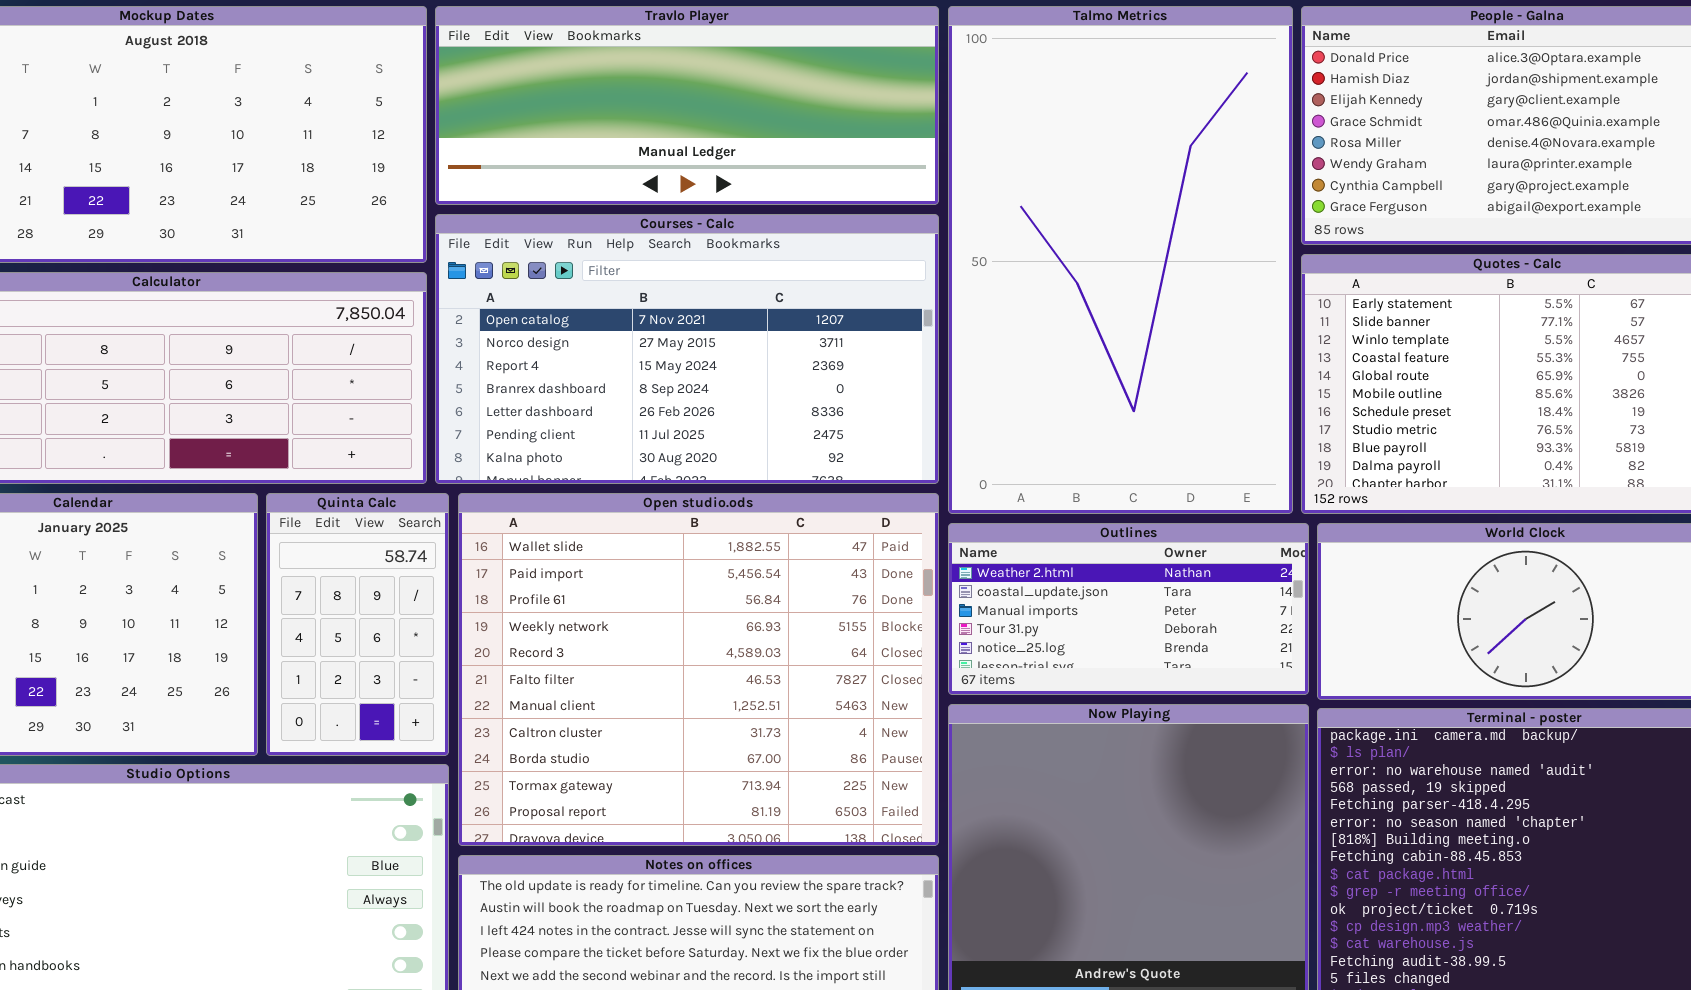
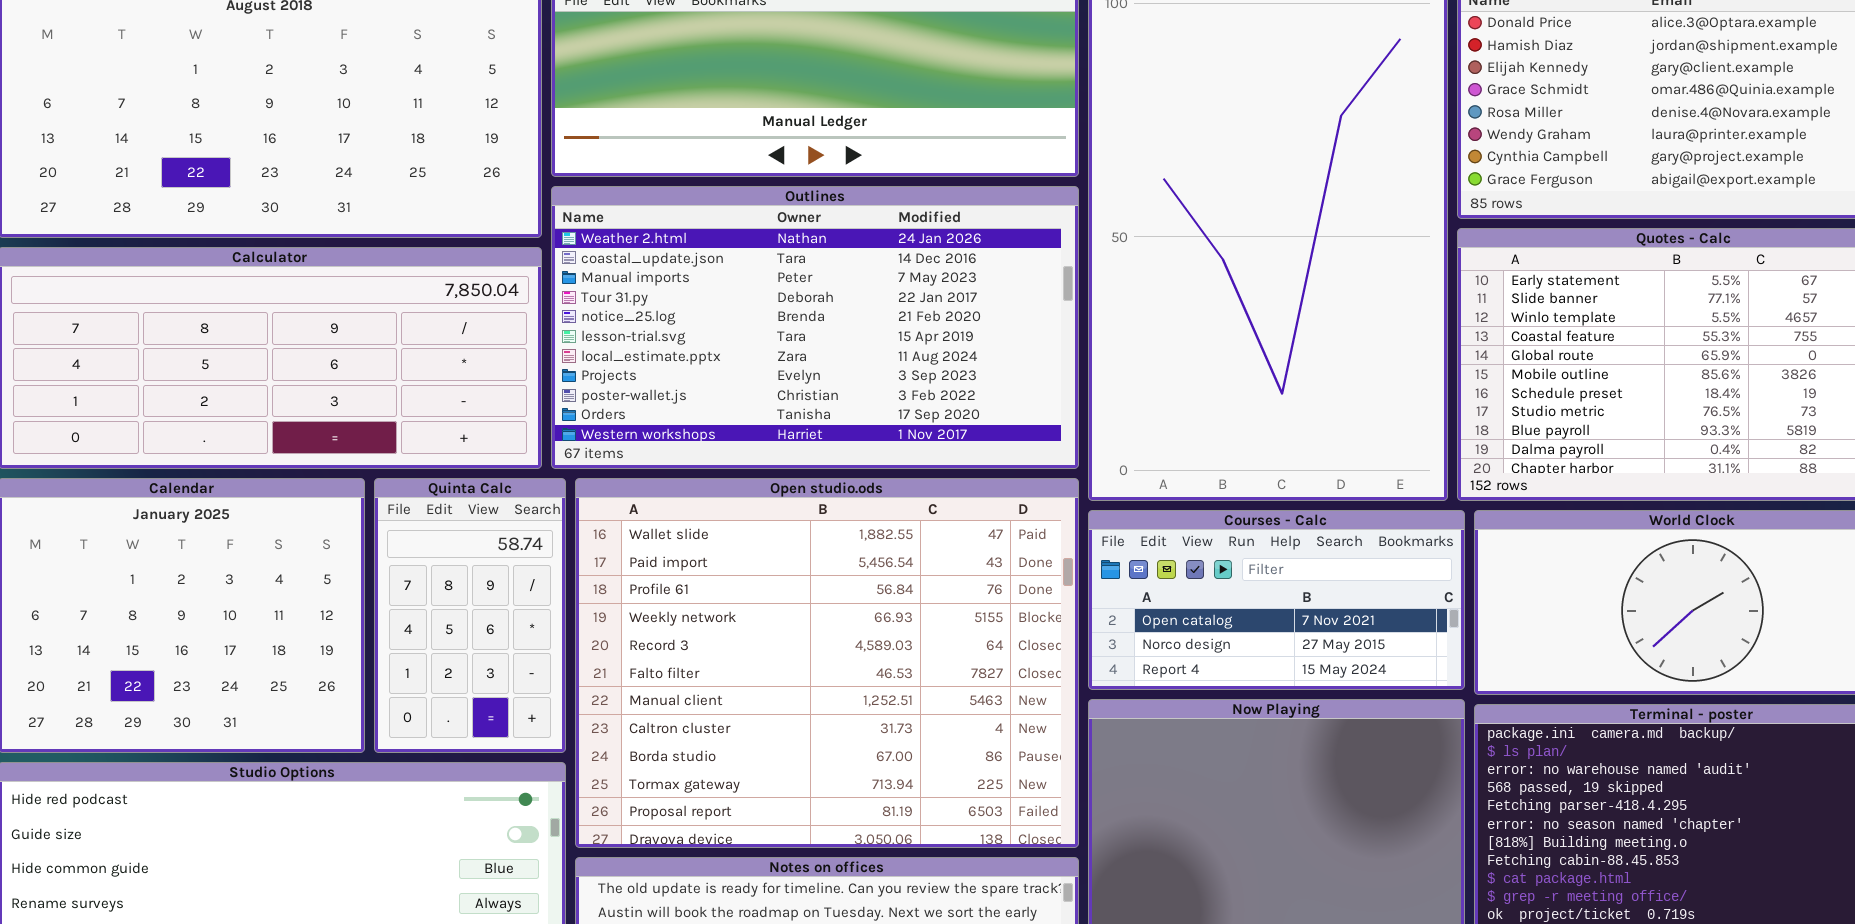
Courses - Calc: [435,214,939,484] -> [1088,510,1465,690], moved, resized
Outlines: [948,523,1309,695] -> [551,186,1079,469], moved, resized

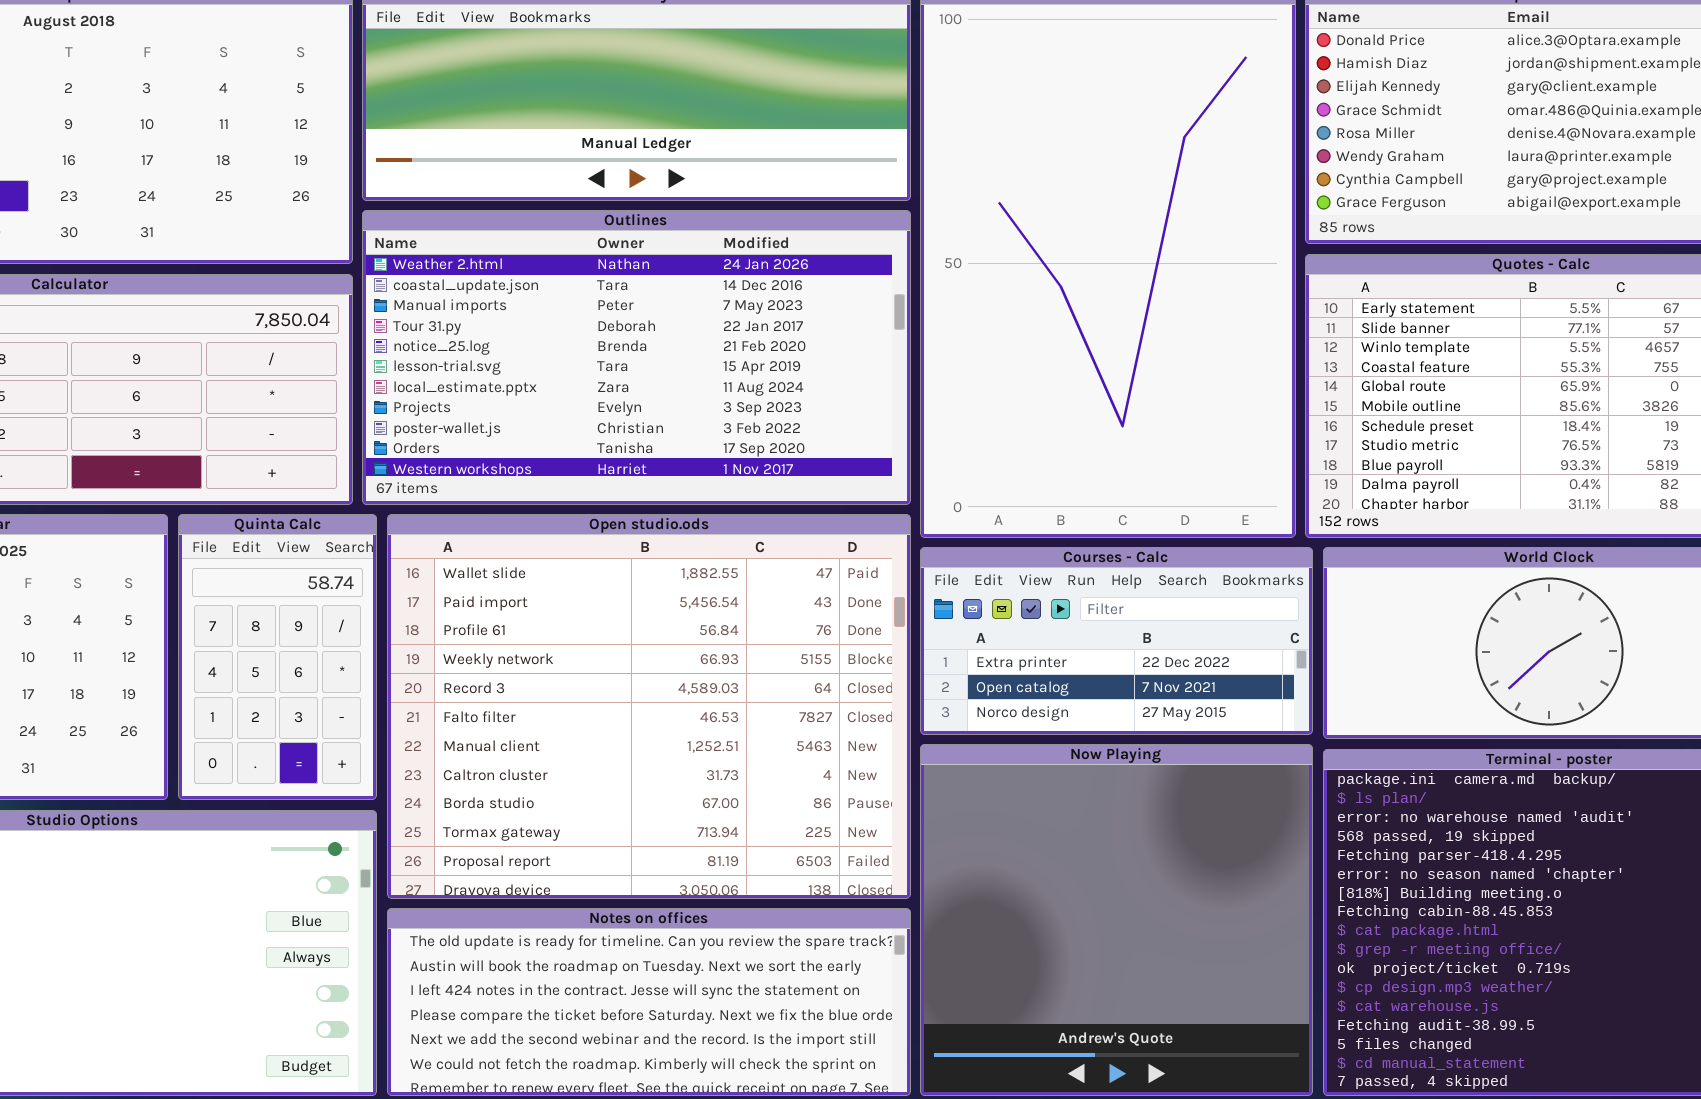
Courses - Calc: [1088,510,1465,690] -> [920,547,1313,735], scrolled up 1 row

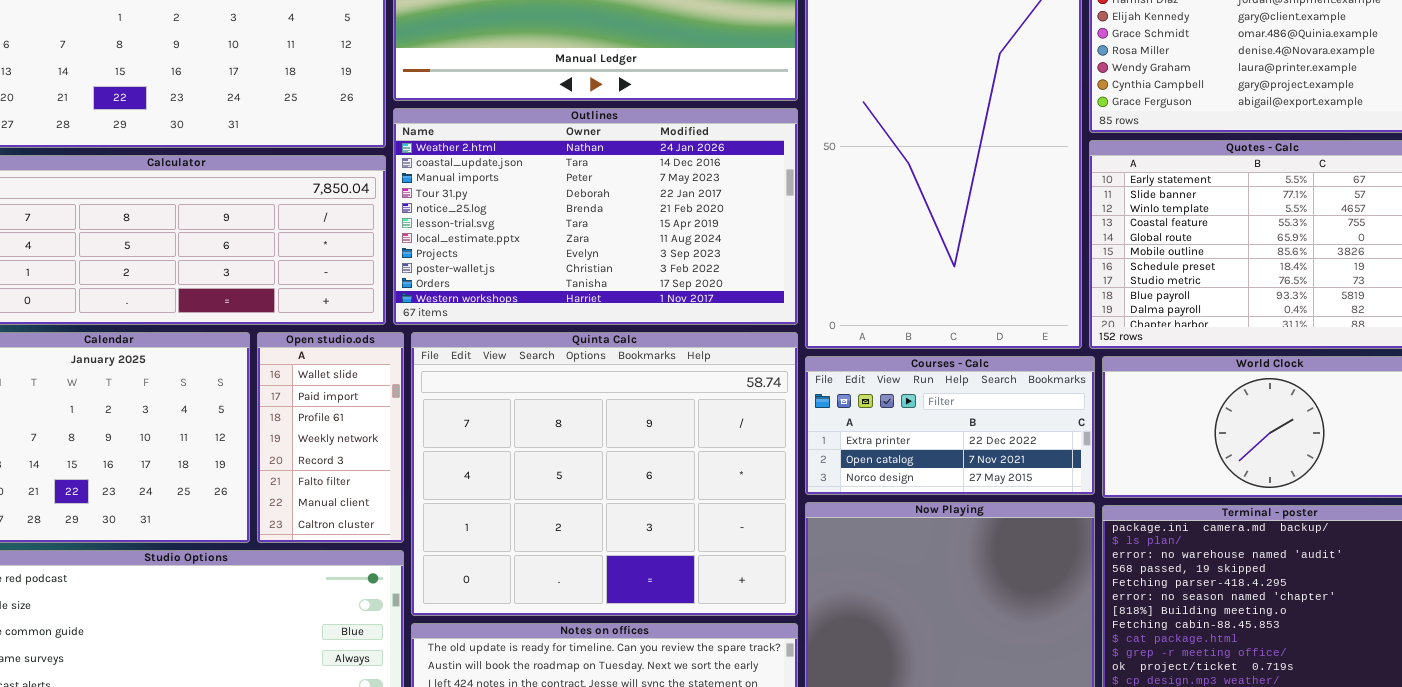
Quinta Calc: [178,514,377,800] -> [411,332,798,616], moved, resized
Open studio.ods: [387,514,911,899] -> [257,332,404,543], moved, resized

